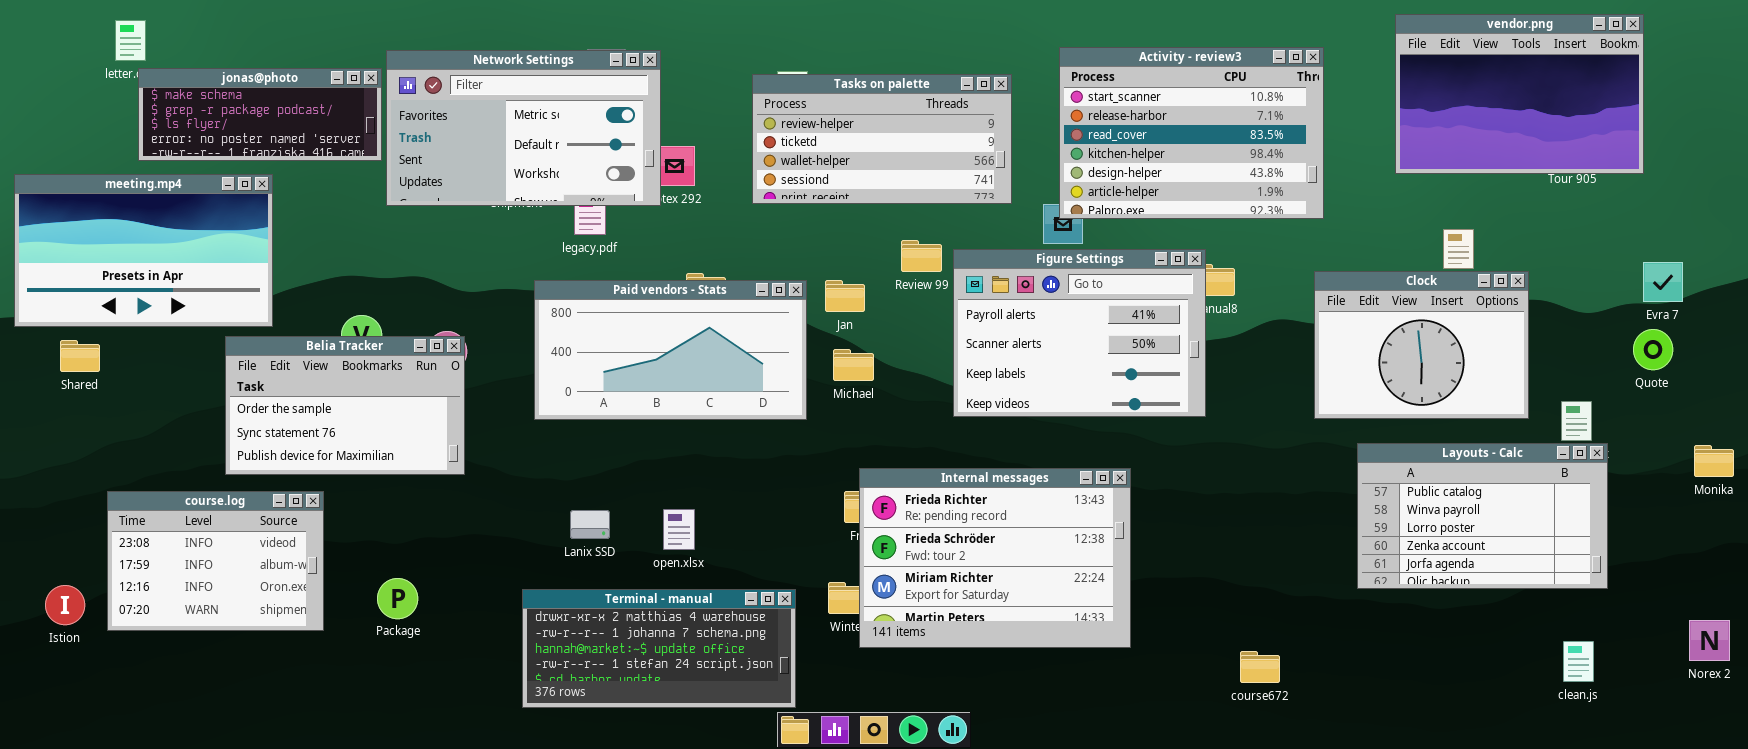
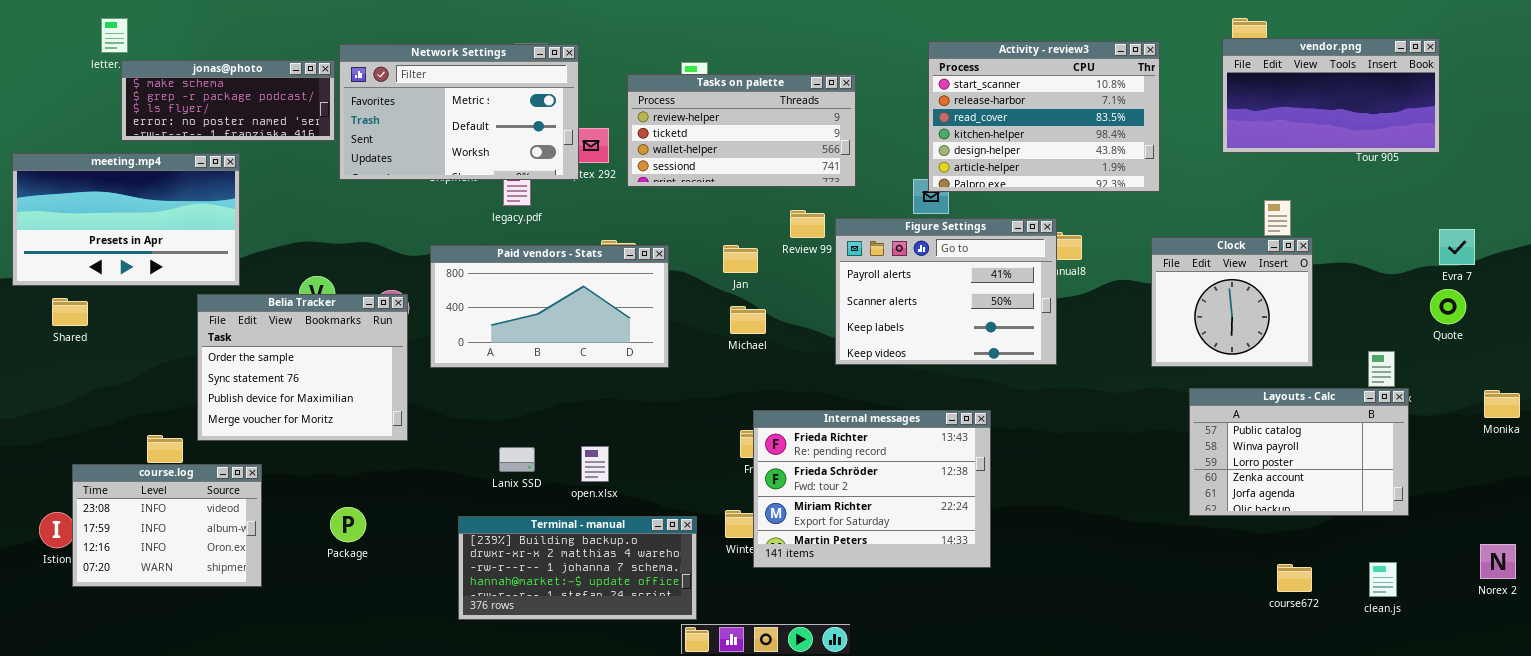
vendor.png: [1395,14,1644,174] -> [1222,38,1440,153], resized
Tasks on palette: [752,74,1012,204] -> [627,74,856,187], moved
Clock: [1314,271,1529,419] -> [1151,237,1313,367], resized
Paid vendors - Stats: [534,280,807,420] -> [430,245,669,368], moved
Belia Tracker: [225,336,465,475] -> [197,294,408,441], resized
course.log: [107,491,324,631] -> [72,464,262,587], moved
Terminal - manual: [522,589,796,708] -> [458,516,697,620], scrolled up 1 row
course672: [1240,651,1280,683] -> [1277,564,1312,592], moved

